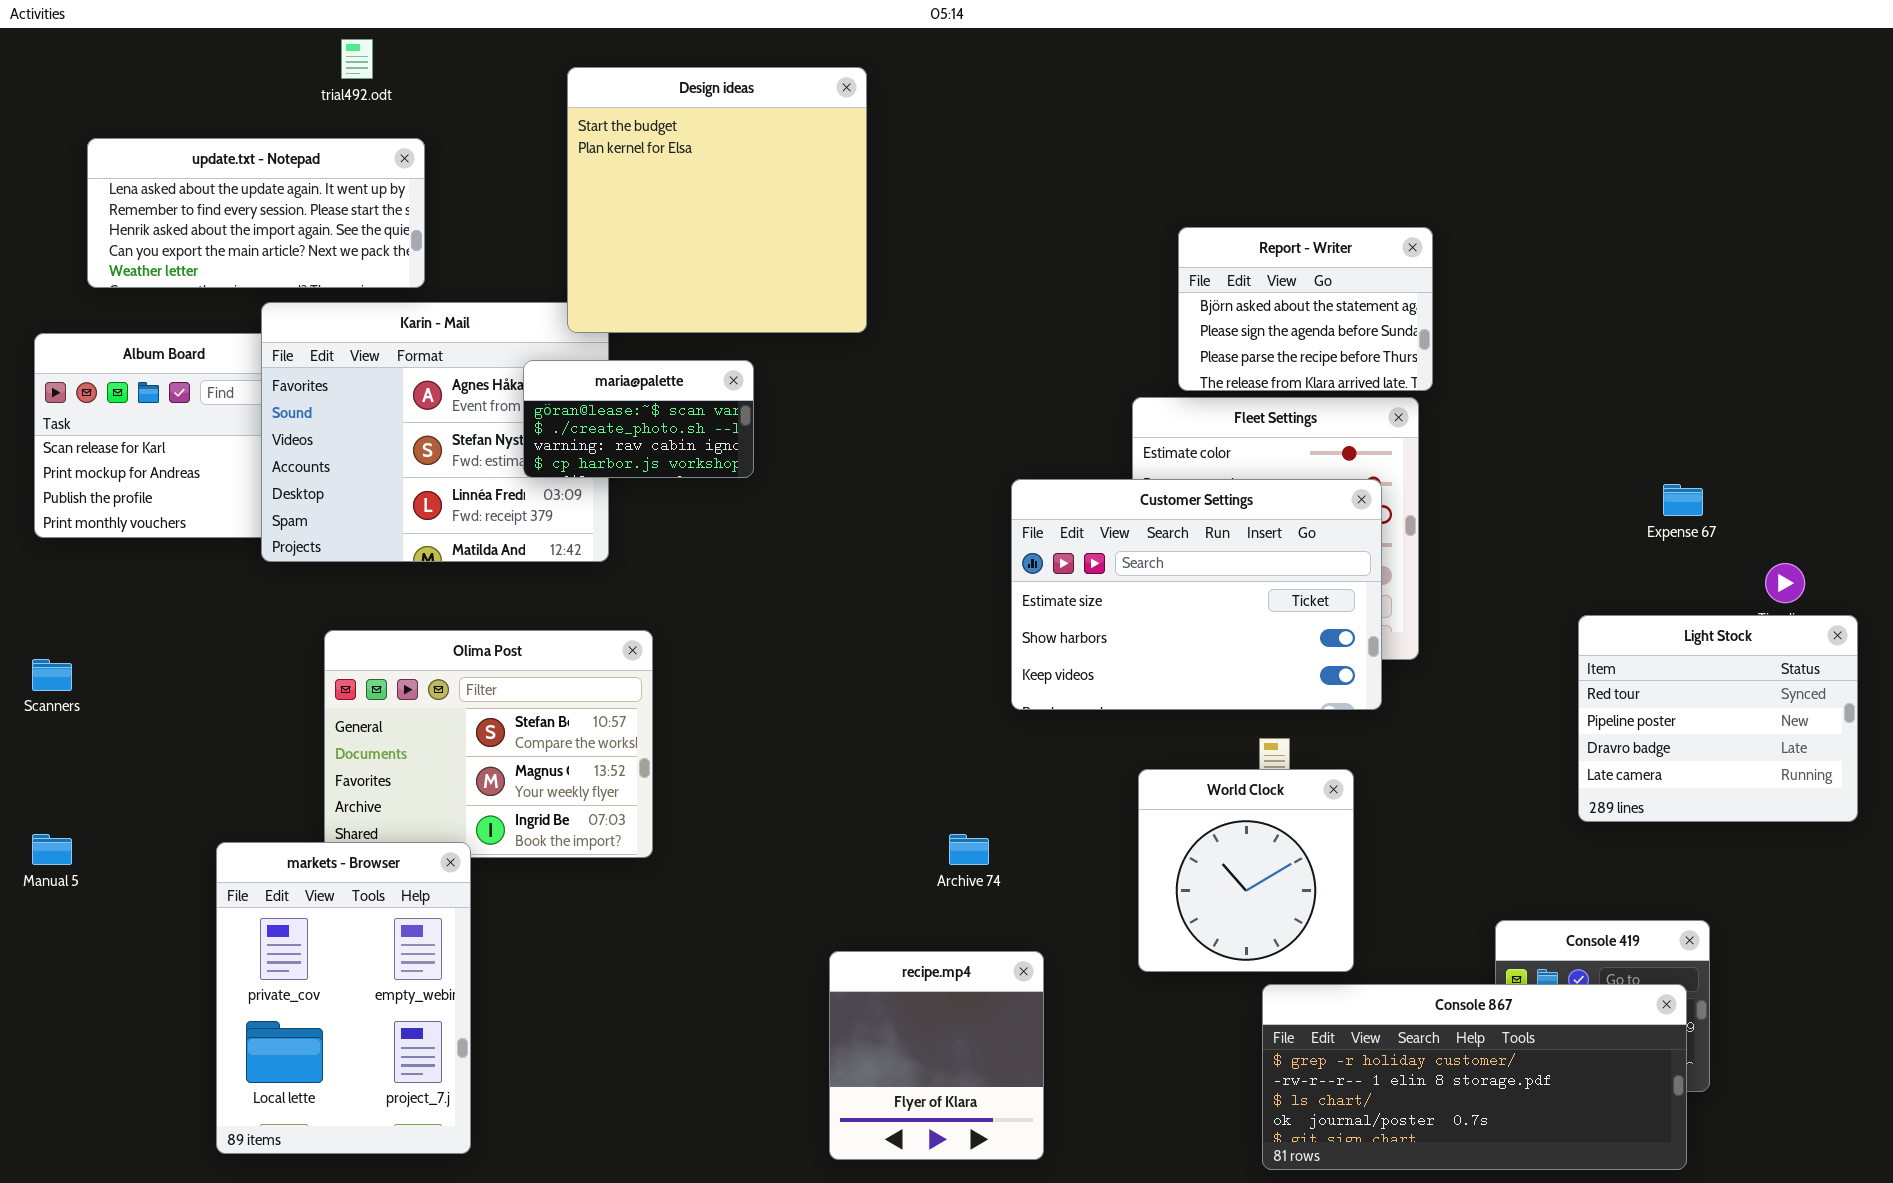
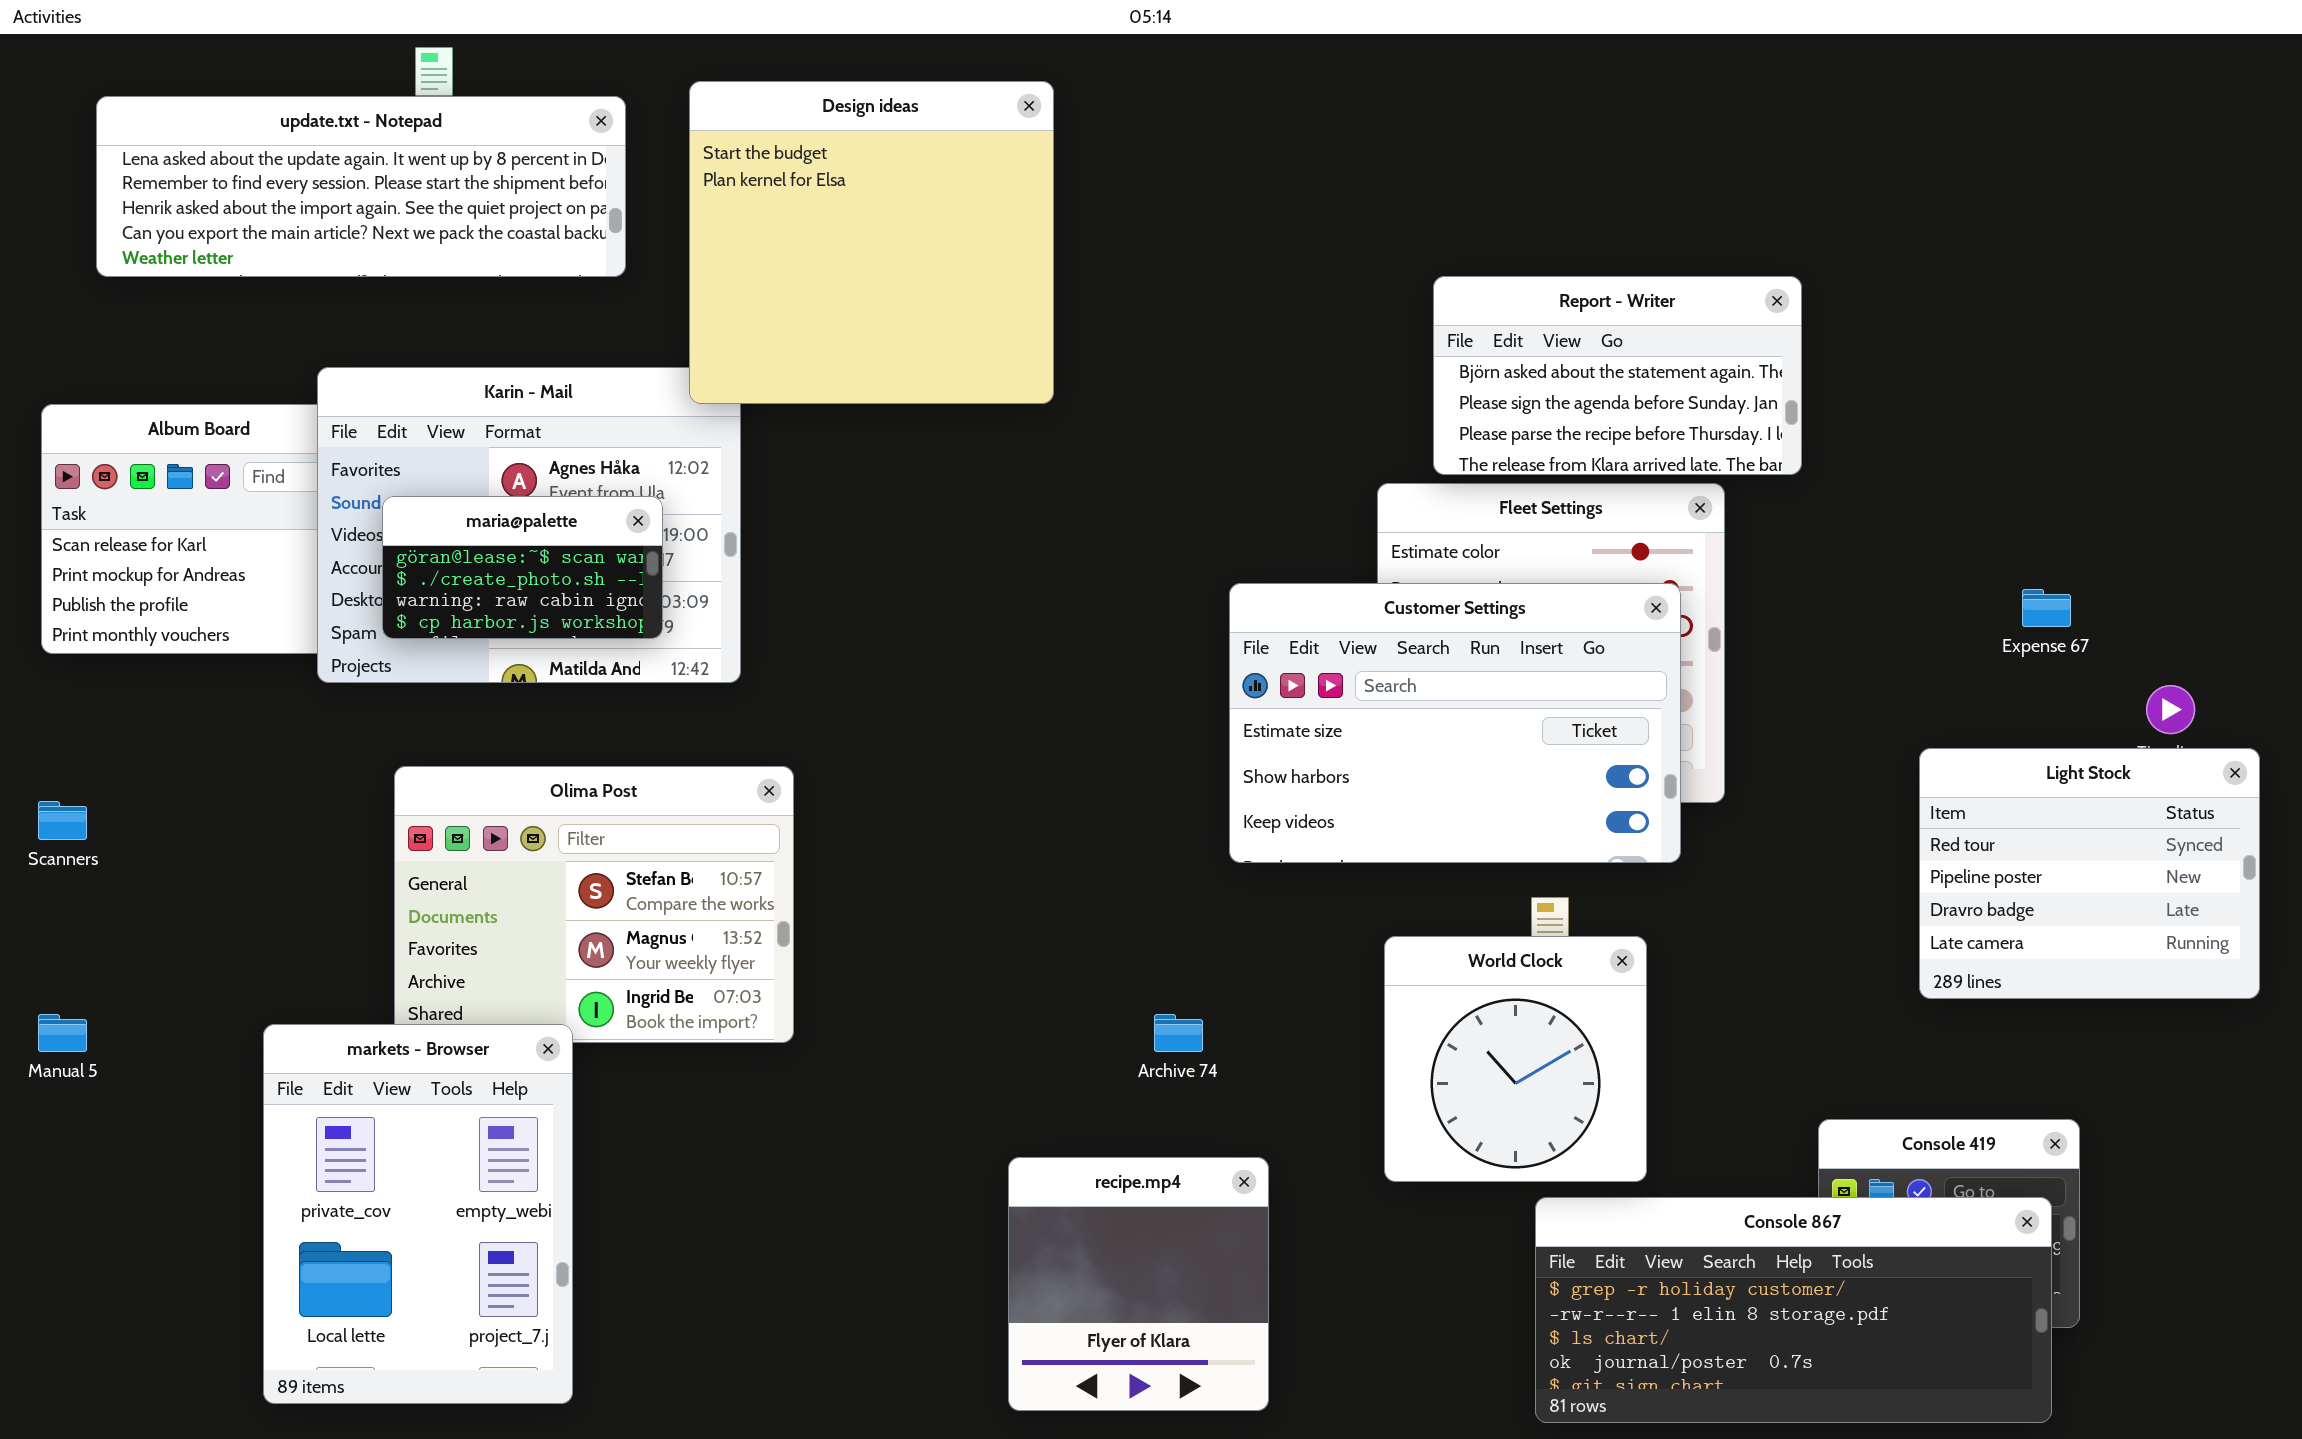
update.txt - Notepad: [87,138,425,288] -> [96,96,626,277], moved, resized
Report - Writer: [1178,227,1433,391] -> [1433,276,1802,475], resized
maria@palette: [523,360,754,478] -> [382,496,663,639], moved

